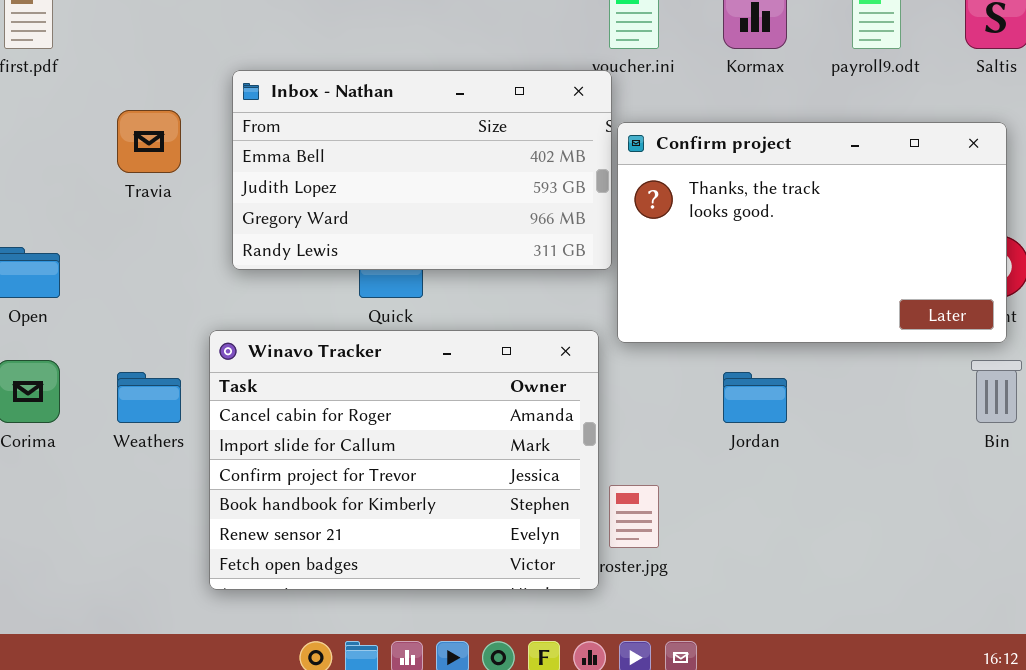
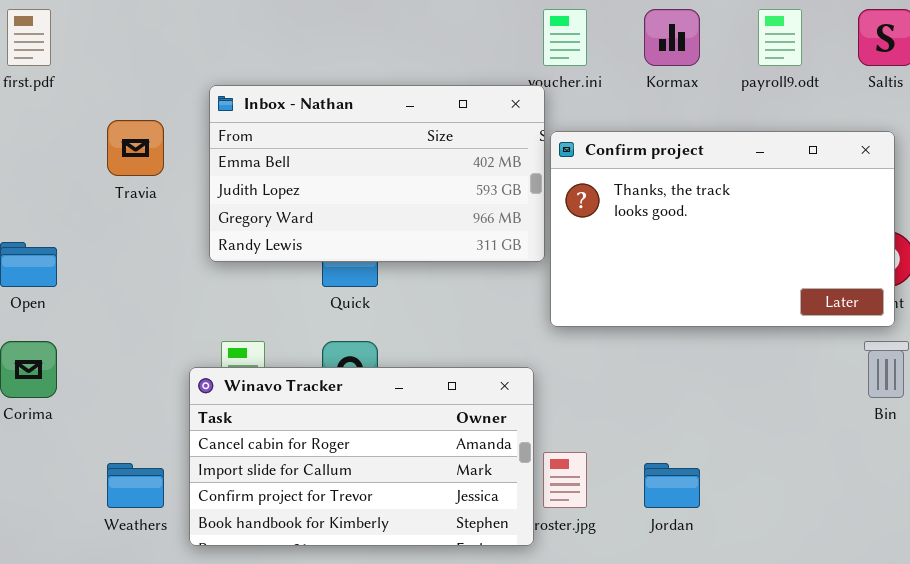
Winavo Tracker: [209,330,599,590] -> [189,367,534,546], resized
Weathers: [117,372,181,423] -> [107,463,164,508], moved
Jordan: [723,372,787,423] -> [644,463,700,508], moved

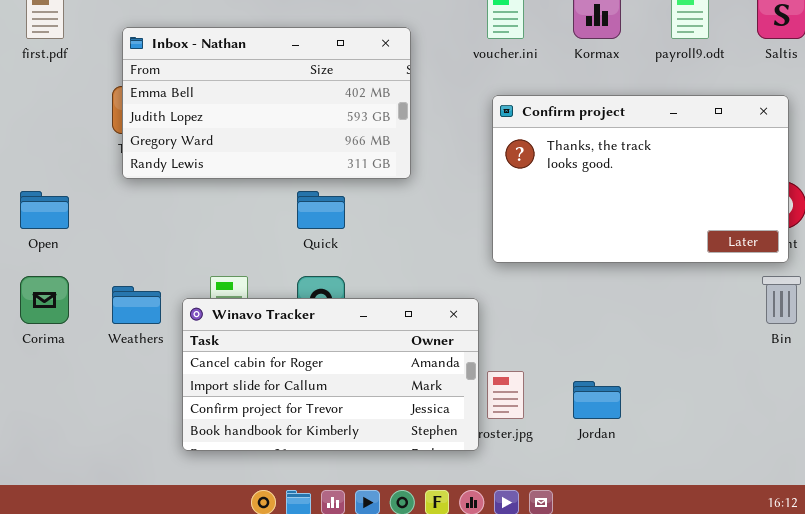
Inbox - Nathan: [209,85,545,262] -> [122,27,411,179], moved
Weathers: [107,463,164,508] -> [112,286,161,324], moved

